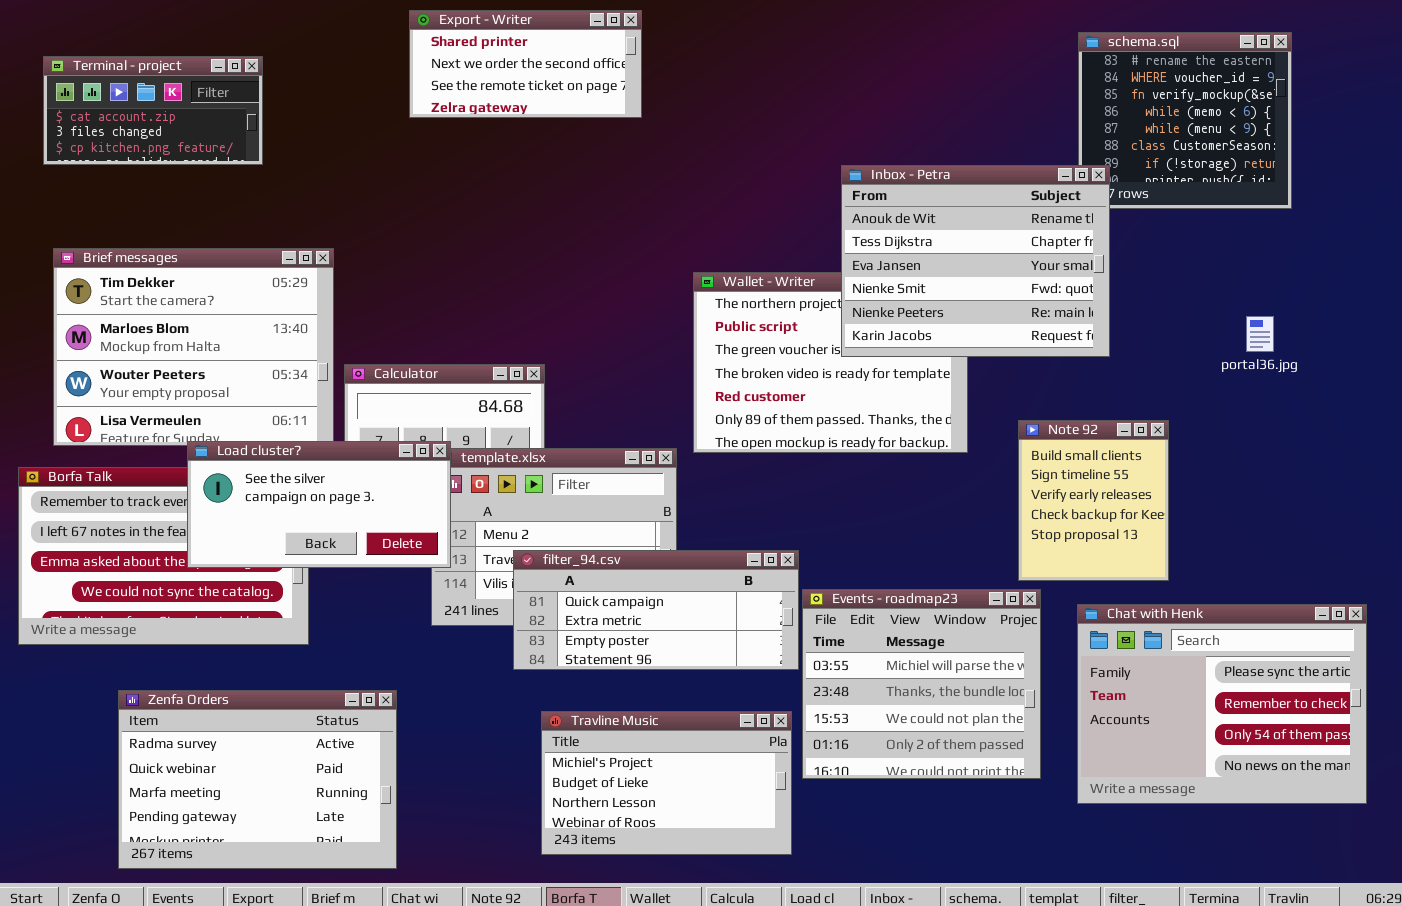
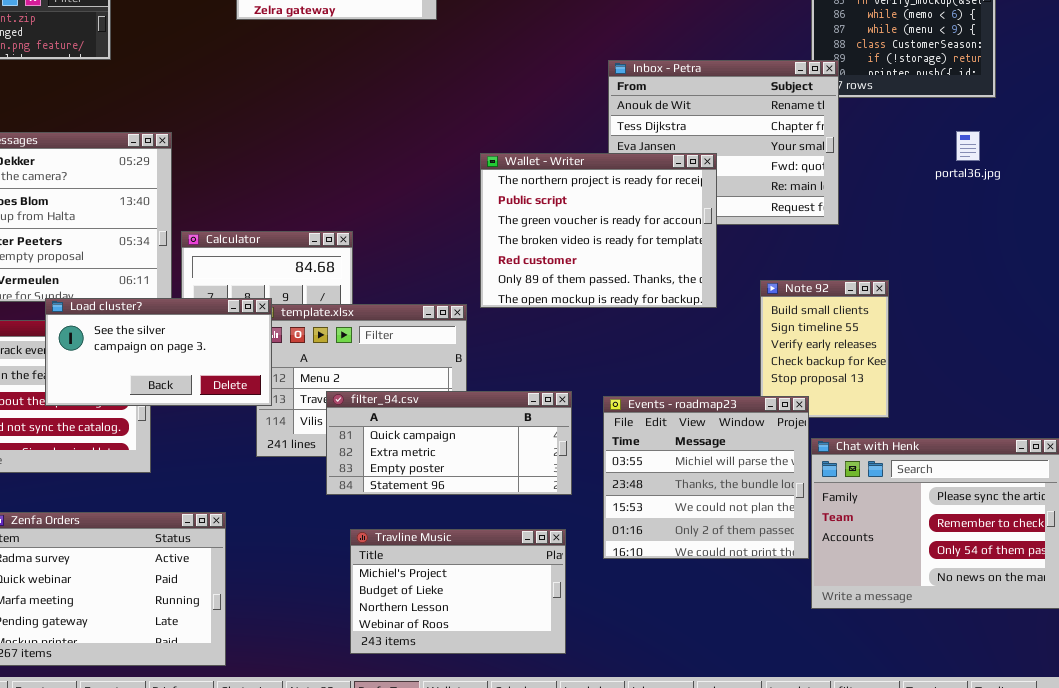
Wallet - Writer: [693,272,968,453] -> [480,153,717,308], raised
portal36.jpg: [1246,316,1274,352] -> [956,131,980,161], moved
Events - roadmap23: [802,589,1041,779] -> [603,396,809,559], moved

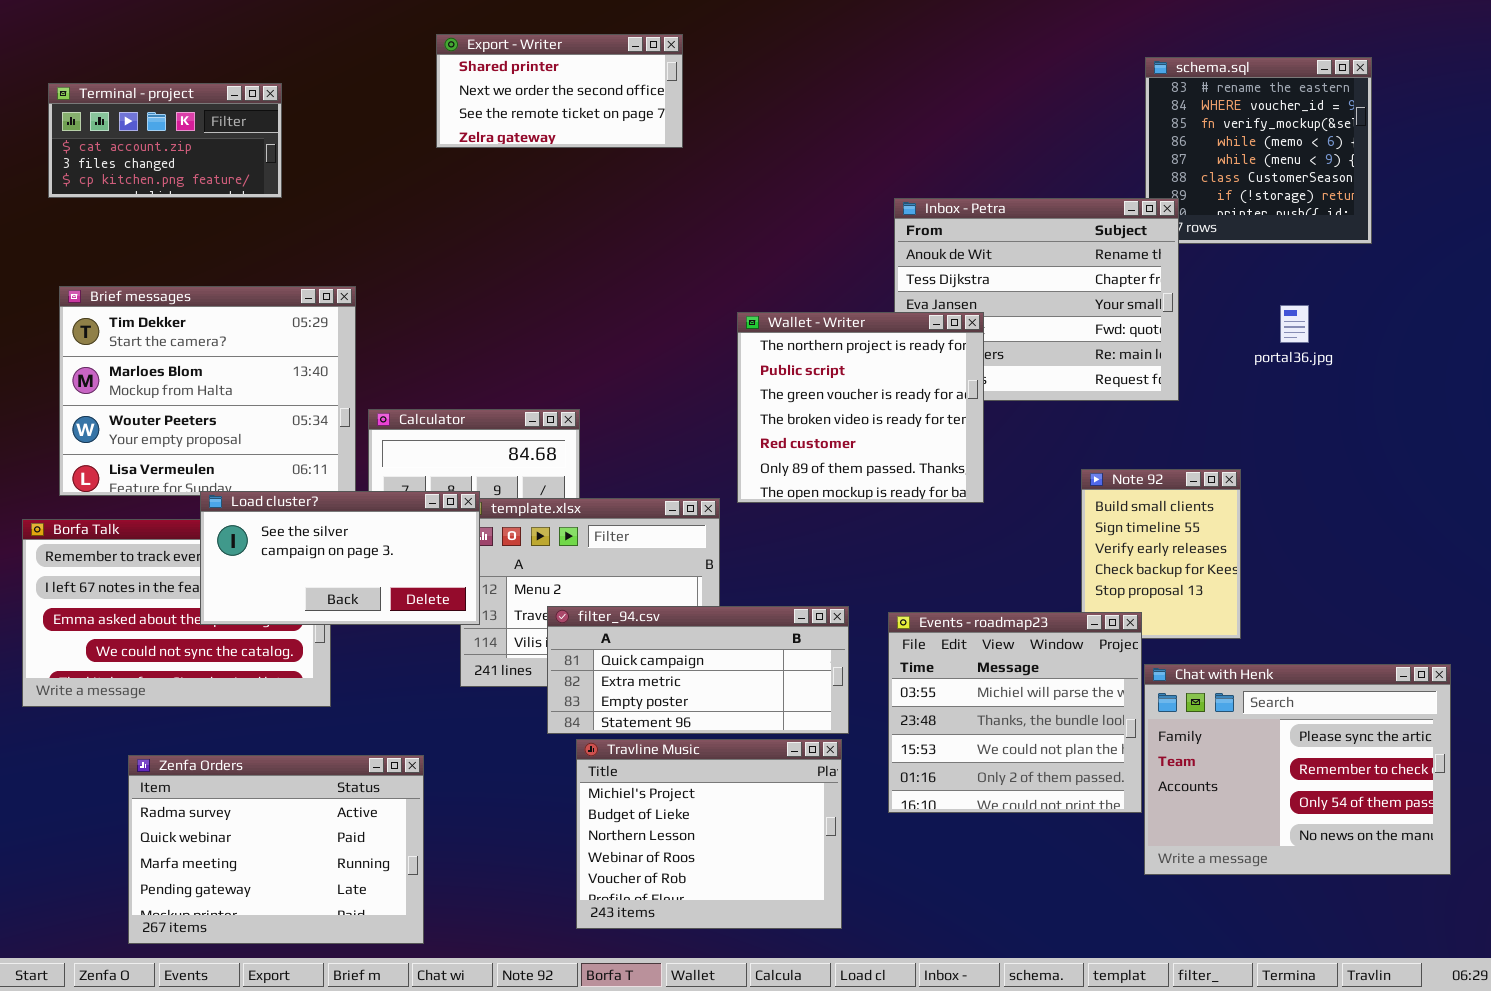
portal36.jpg: [956,131,980,161] -> [1280,305,1309,343], moved
Wallet - Writer: [480,153,717,308] -> [737,312,984,503], resized
Travline Music: [350,529,566,654] -> [576,739,842,929], resized

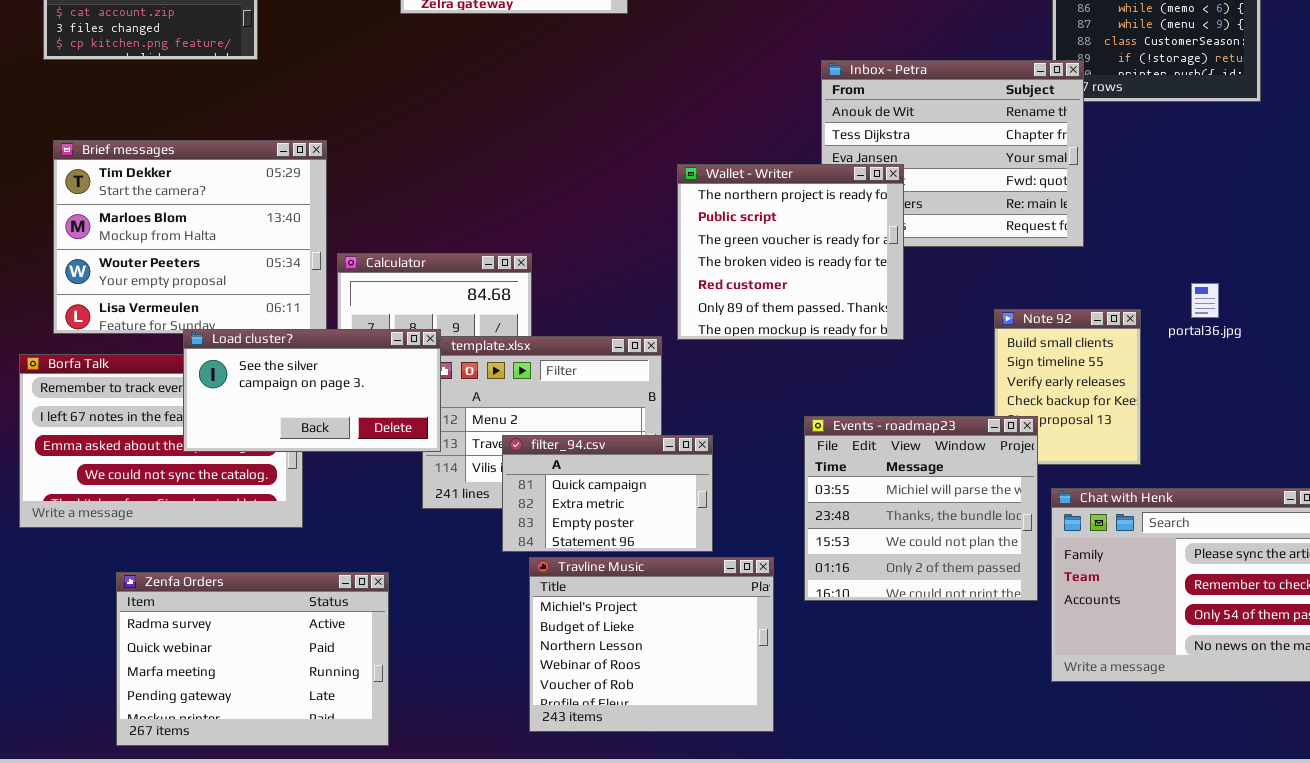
portal36.jpg: [1280,305,1309,343] -> [1191,283,1219,318], moved
filter_94.csv: [547,606,849,734] -> [502,435,713,552], resized
Events - roadmap23: [888,612,1142,813] -> [804,416,1038,601], moved

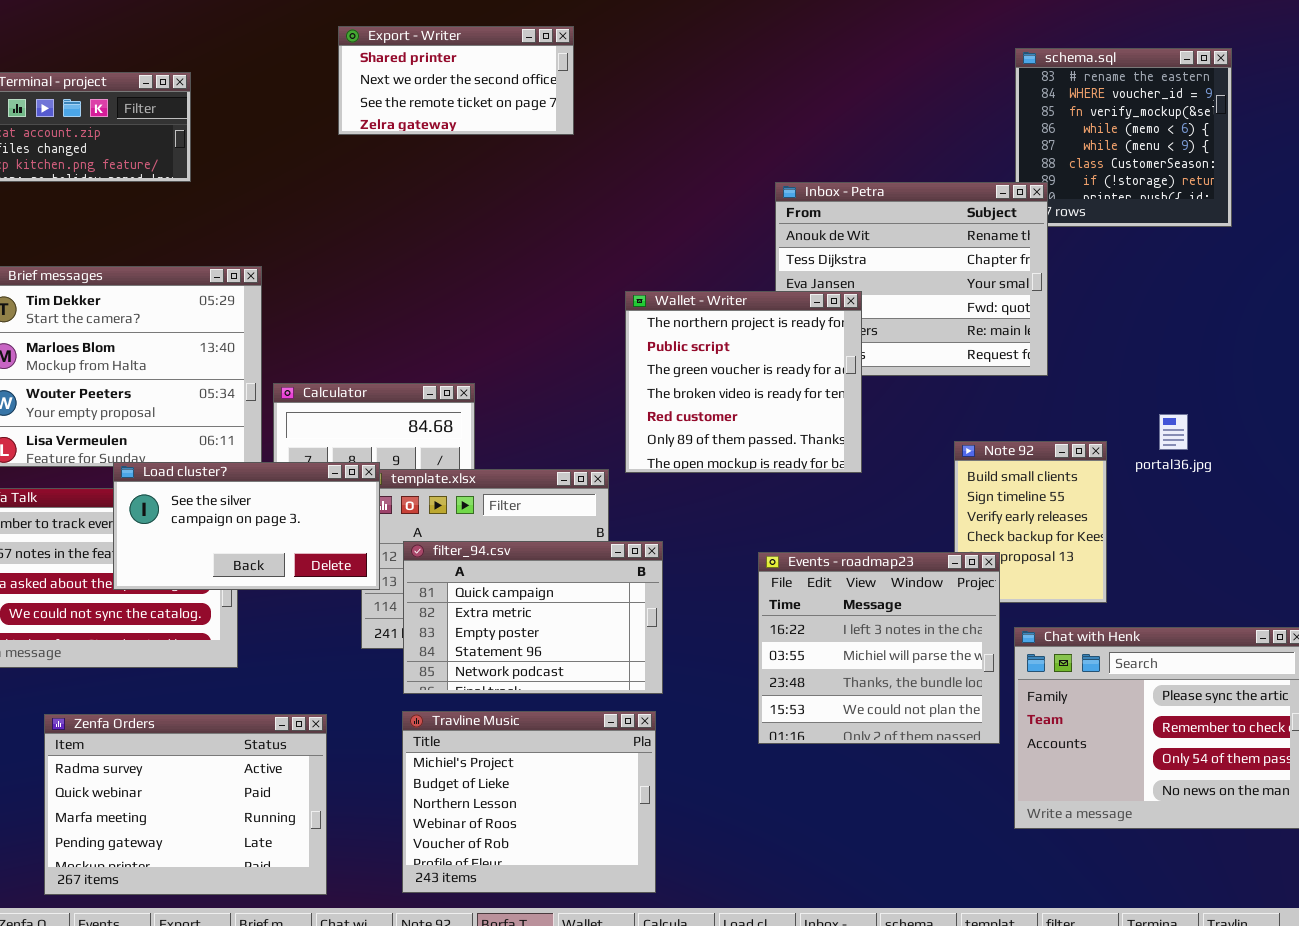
Events - roadmap23: [804,416,1038,601] -> [758,552,1000,744], scrolled up 1 row
filter_94.csv: [502,435,713,552] -> [403,541,663,694], resized
Travline Music: [529,557,774,732] -> [402,711,656,893], moved

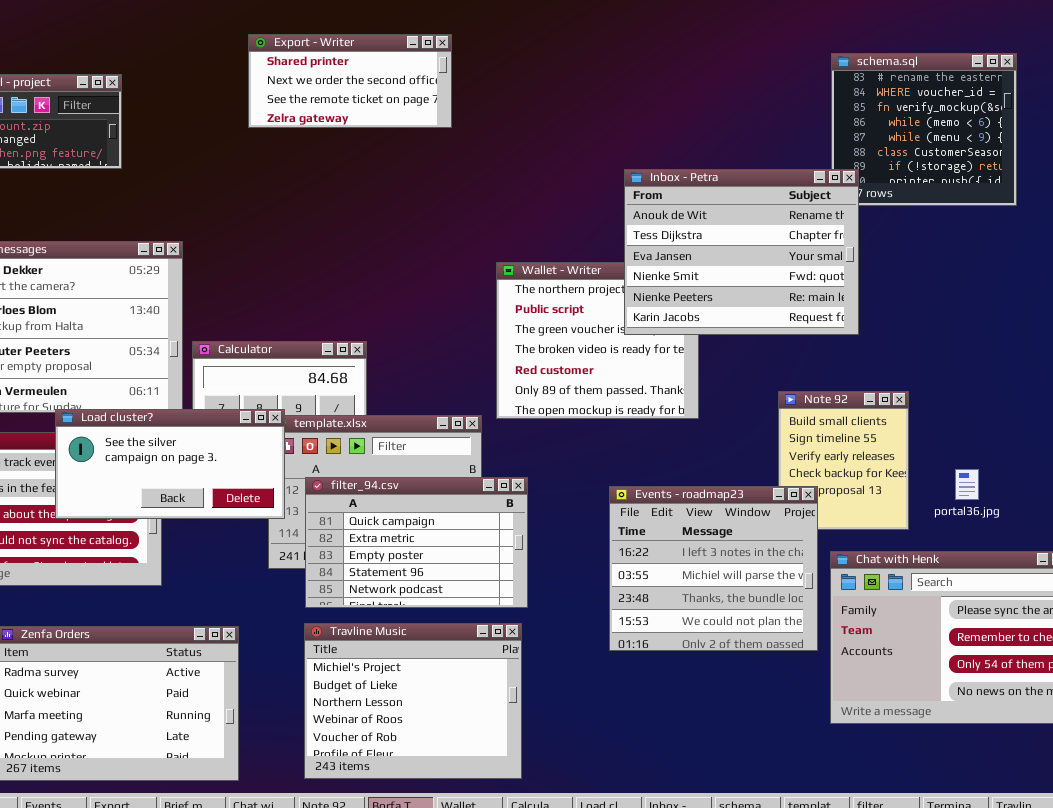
Inbox - Petra: [775,182,1048,376] -> [624,169,859,335], raised
portal36.jpg: [1159,414,1188,450] -> [955,469,979,500], moved

